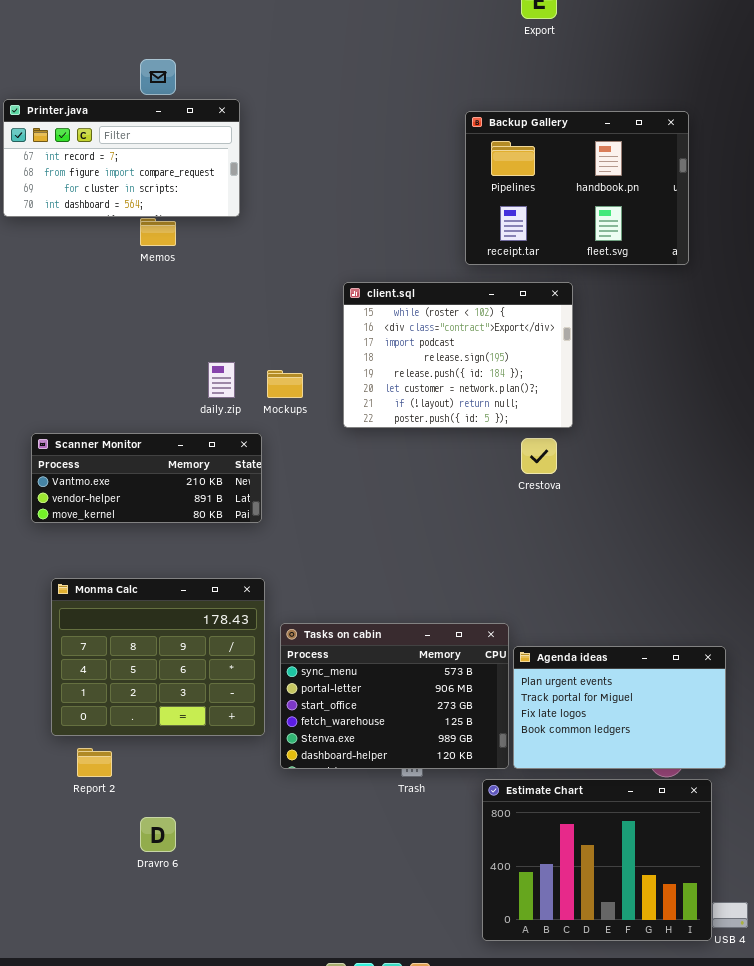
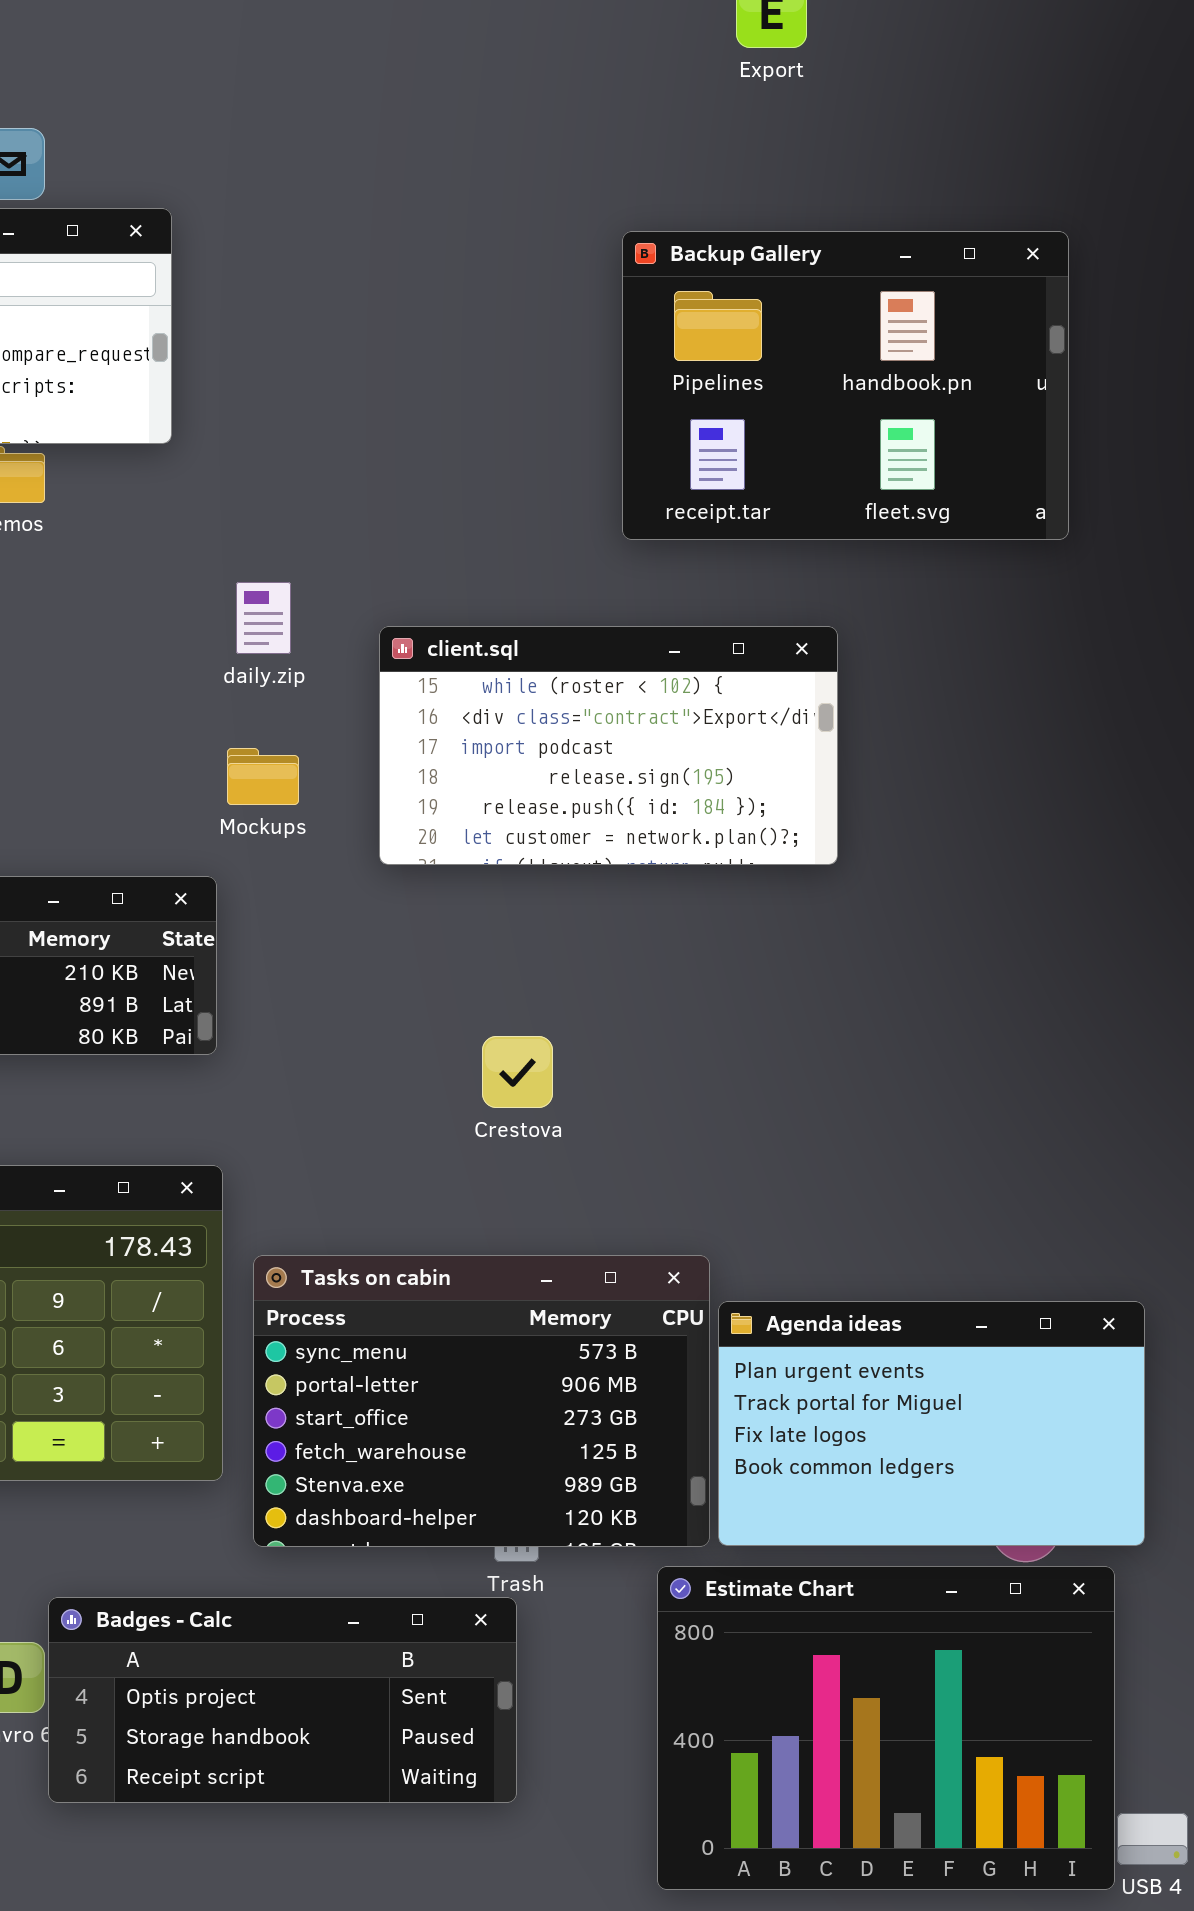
client.sql: [343,282,573,428] -> [379,626,838,865], resized
daily.zip: [208,362,235,398] -> [236,582,291,654], moved
Crestova: [521,438,557,474] -> [482,1036,553,1108], moved
Badges - Calc: none -> [48,1597,517,1803], opened

